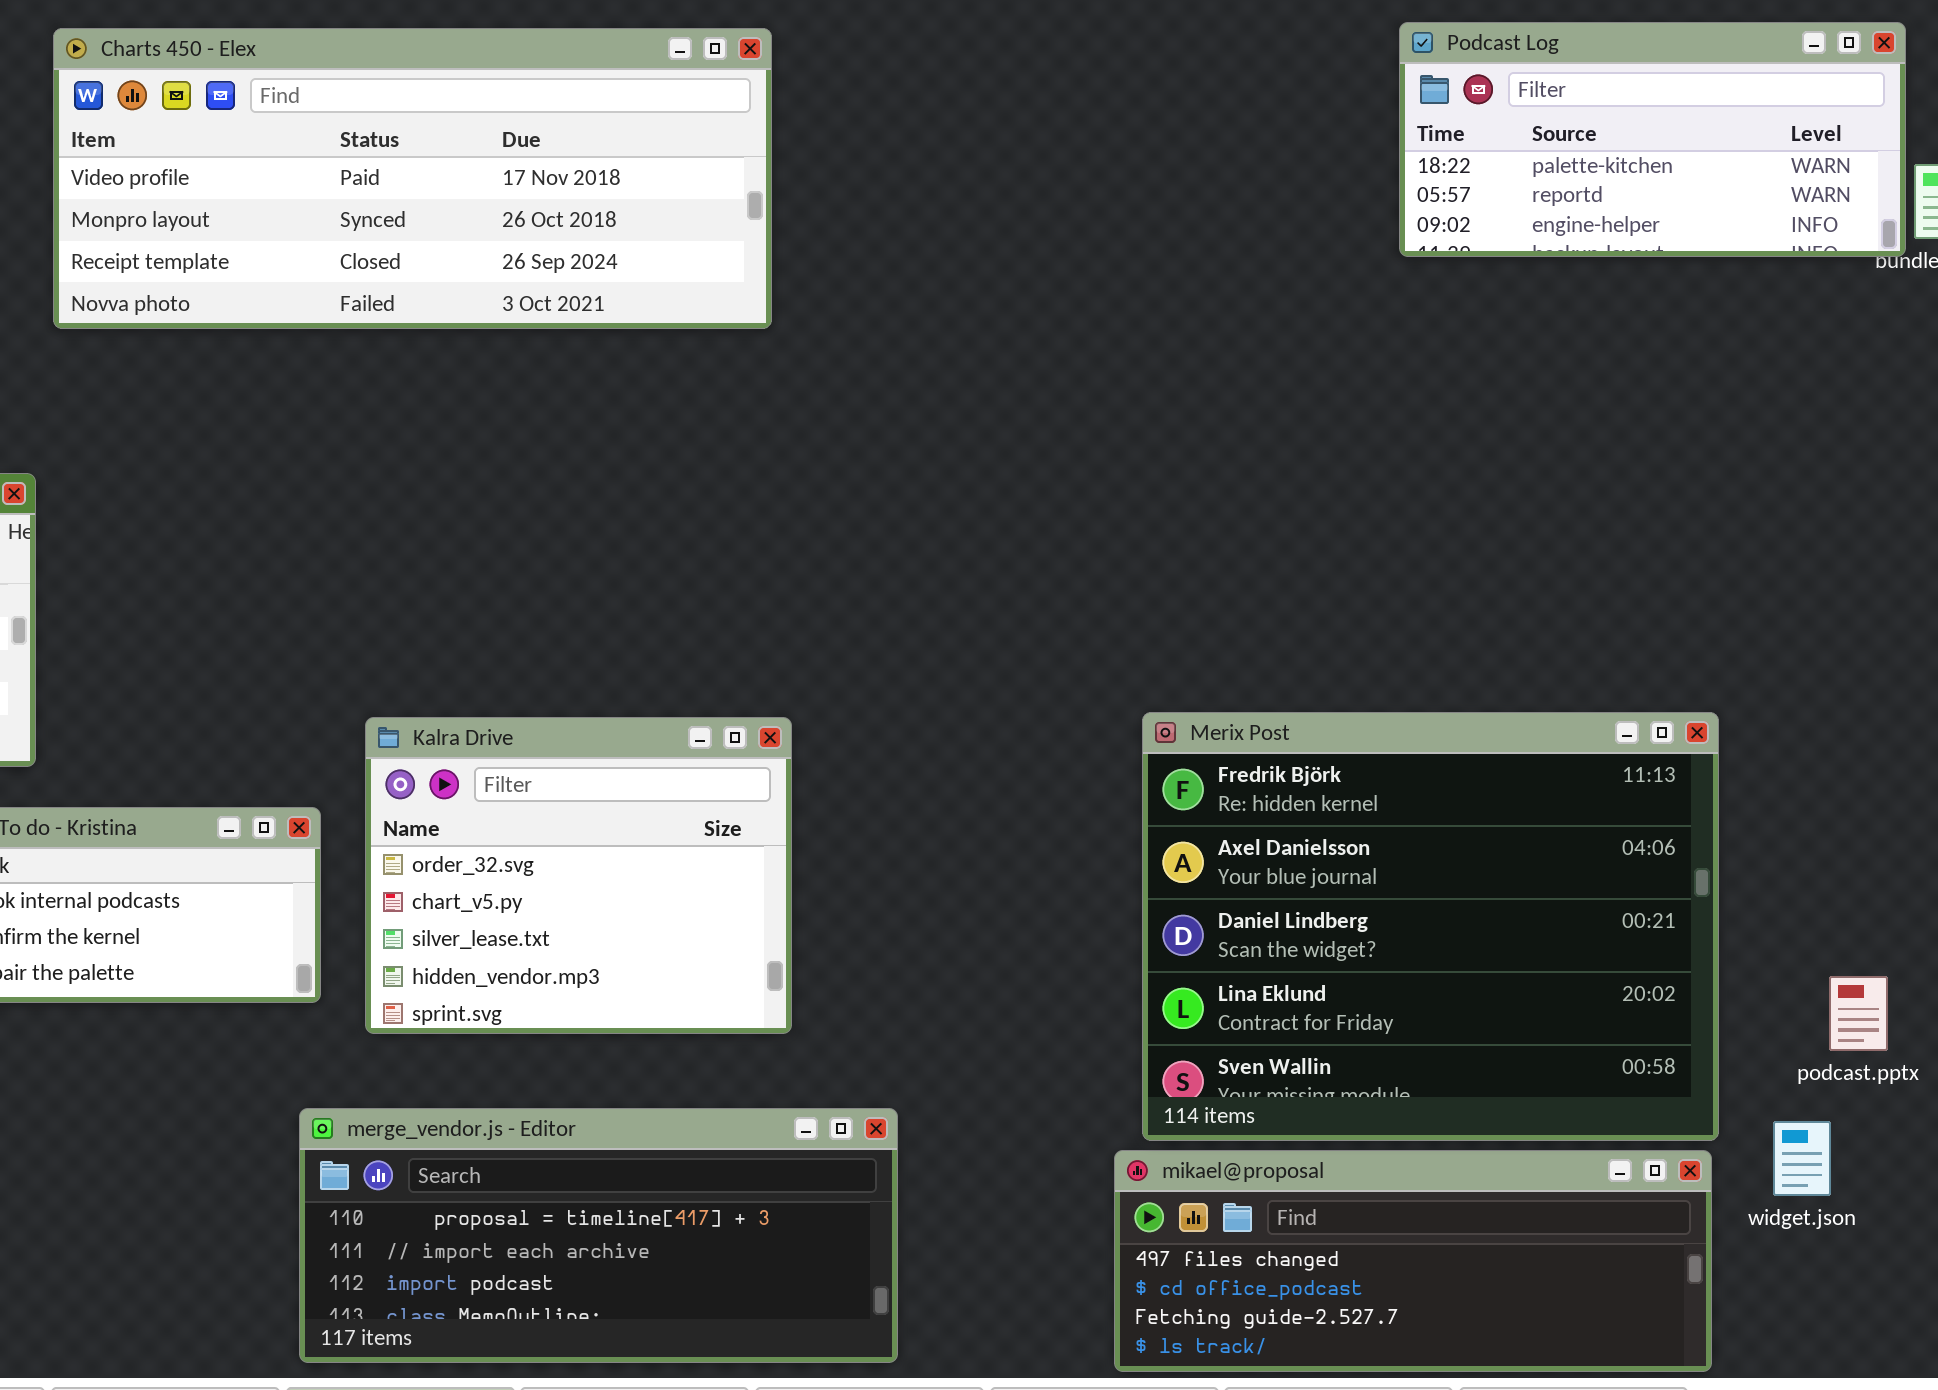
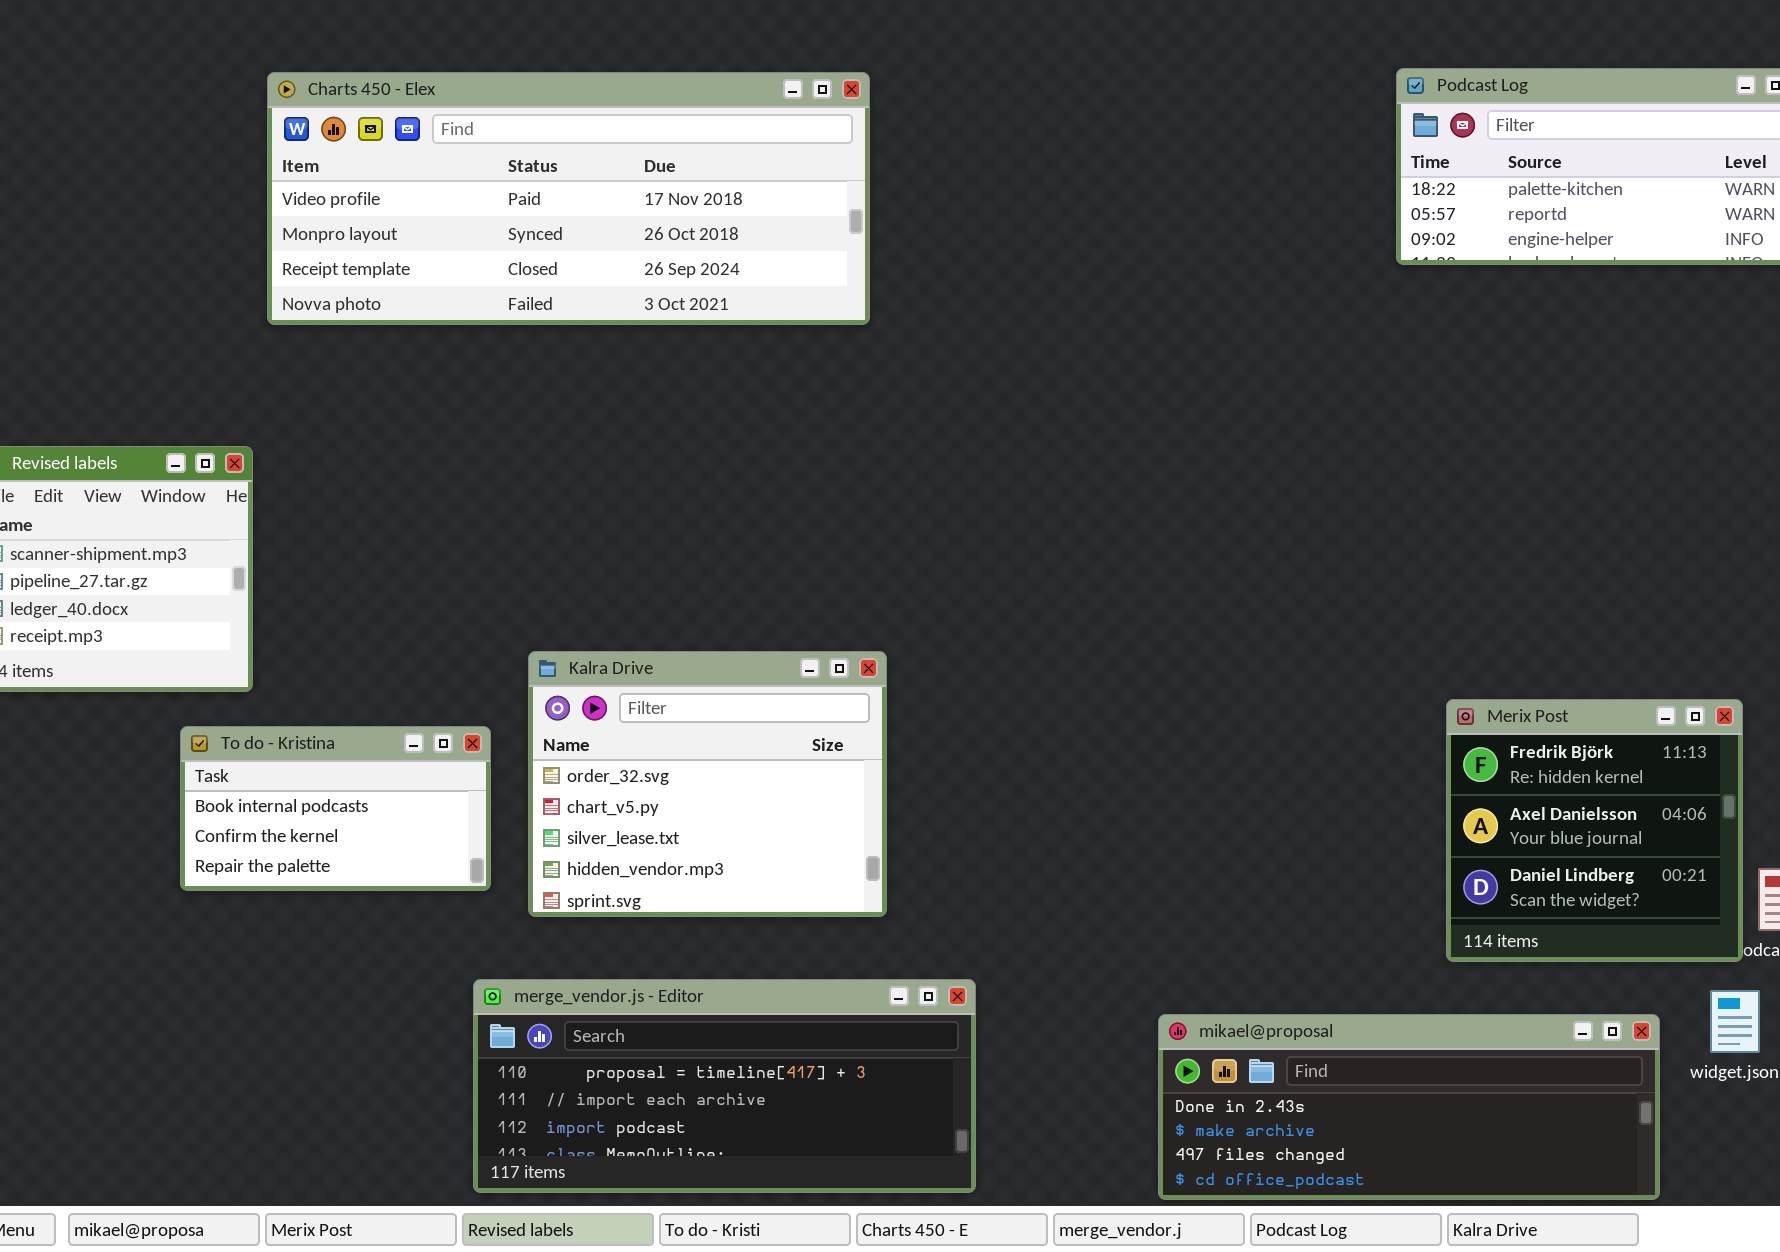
Merix Post: [1142,712,1719,1141] -> [1446,699,1743,962], moved, resized
mikael@proposal: [1114,1150,1712,1372] -> [1158,1014,1660,1200], scrolled up 2 rows

